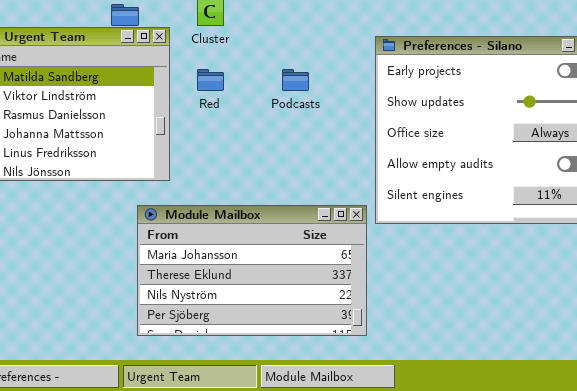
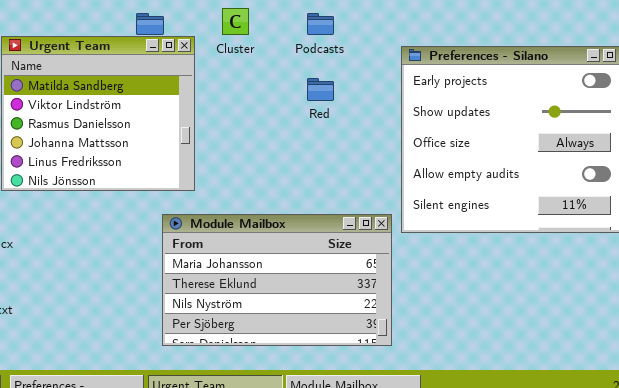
Red: [197,69,224,91] -> [307,78,334,101], moved
Podcasts: [282,69,309,91] -> [307,13,334,35], moved

